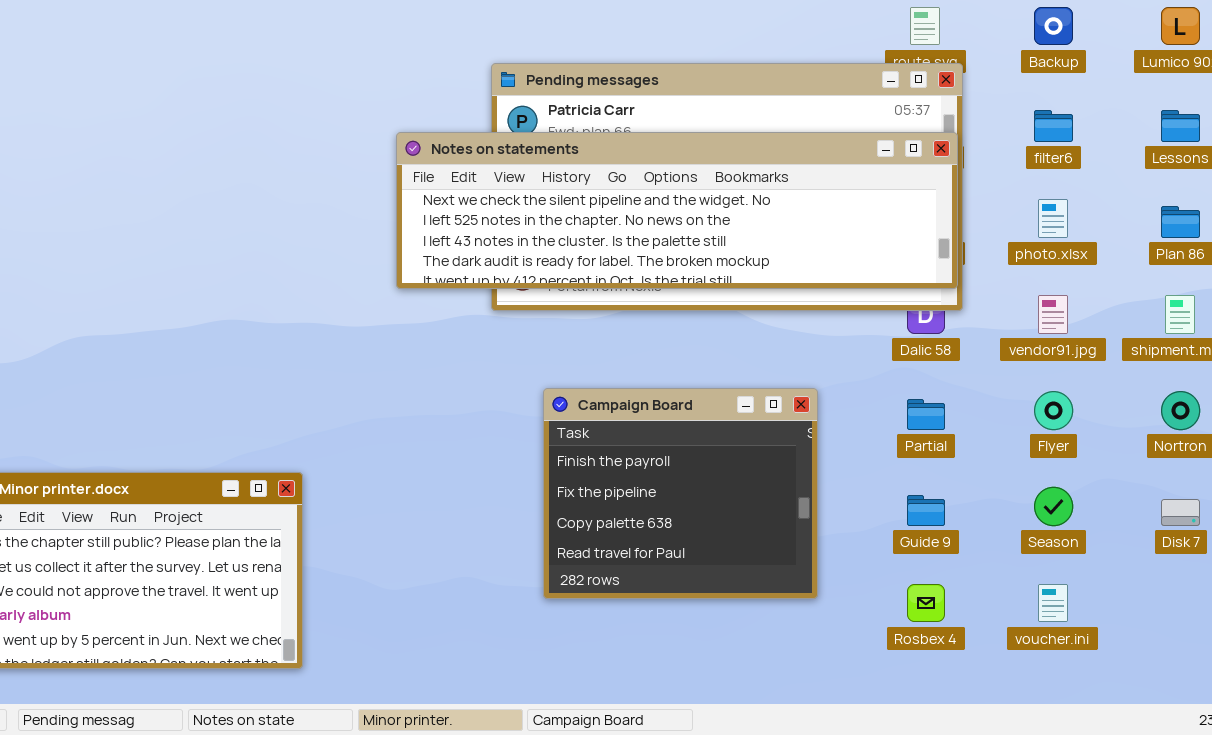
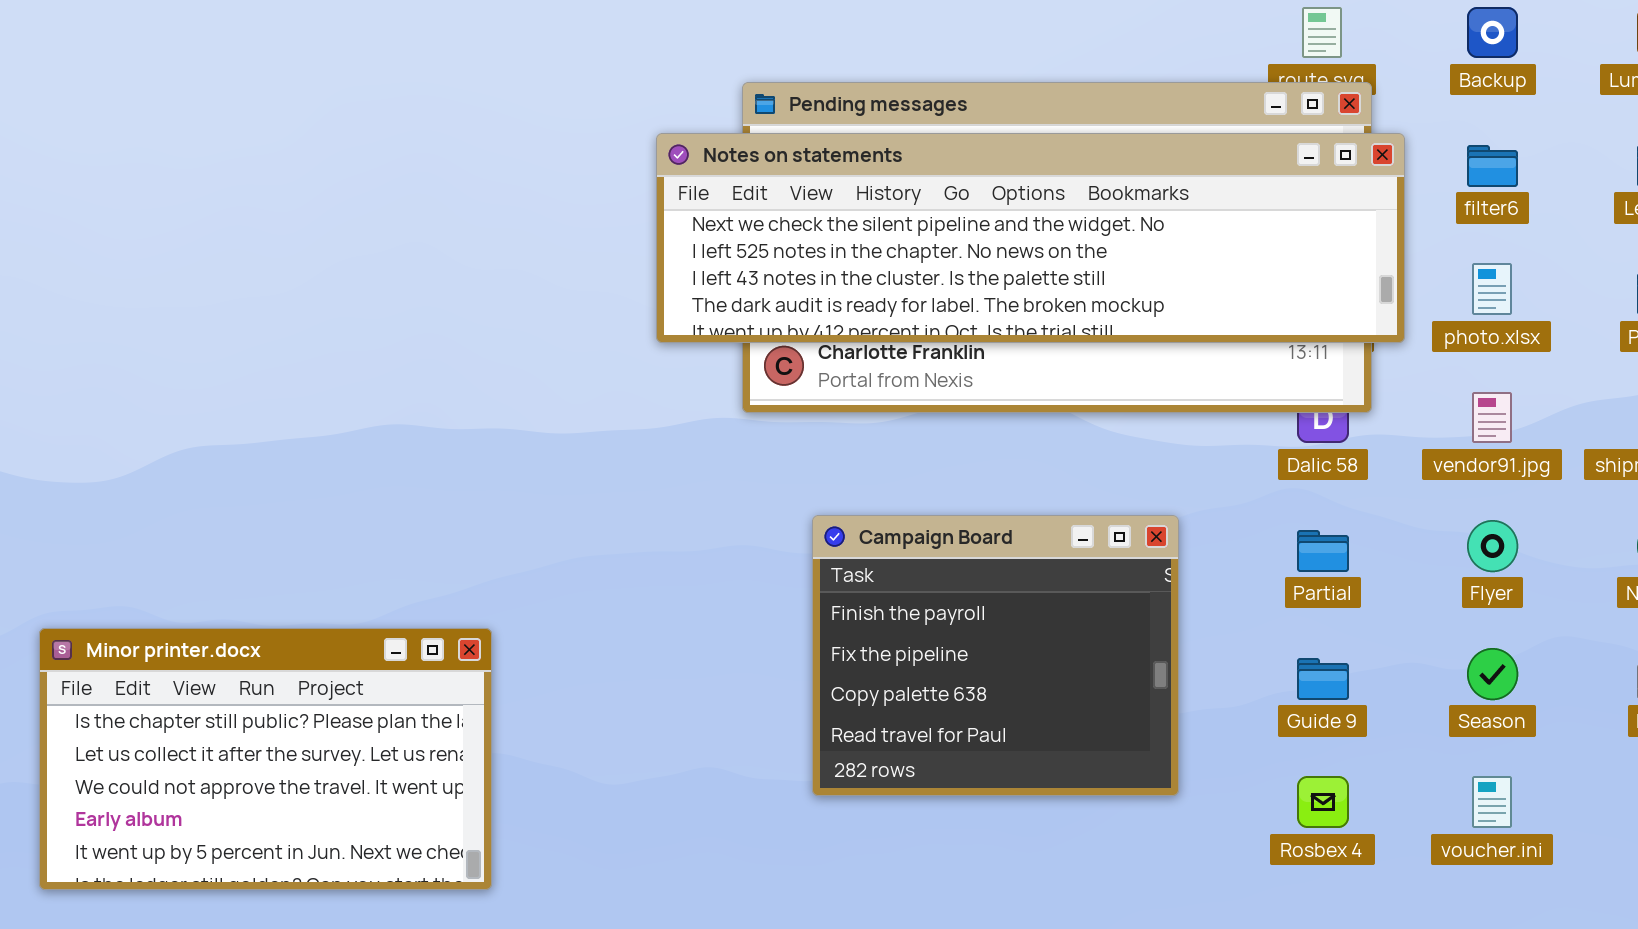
Notes on statements: [396,132,958,289] -> [656,133,1405,343], moved

